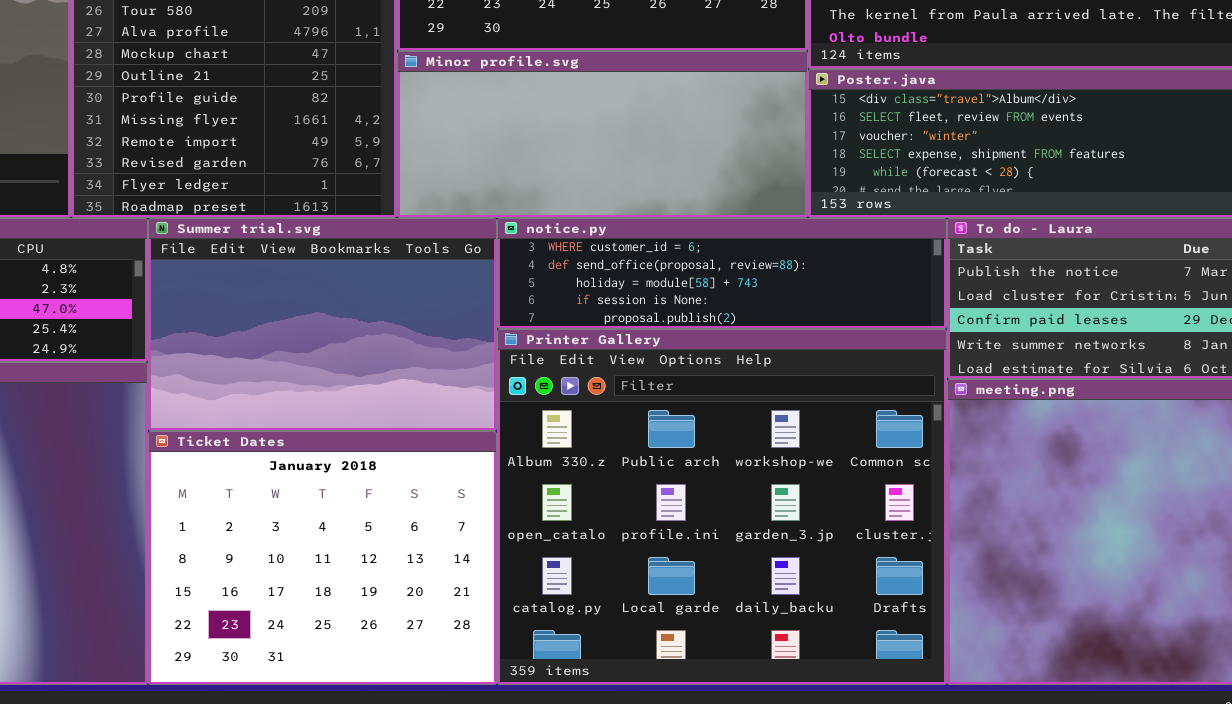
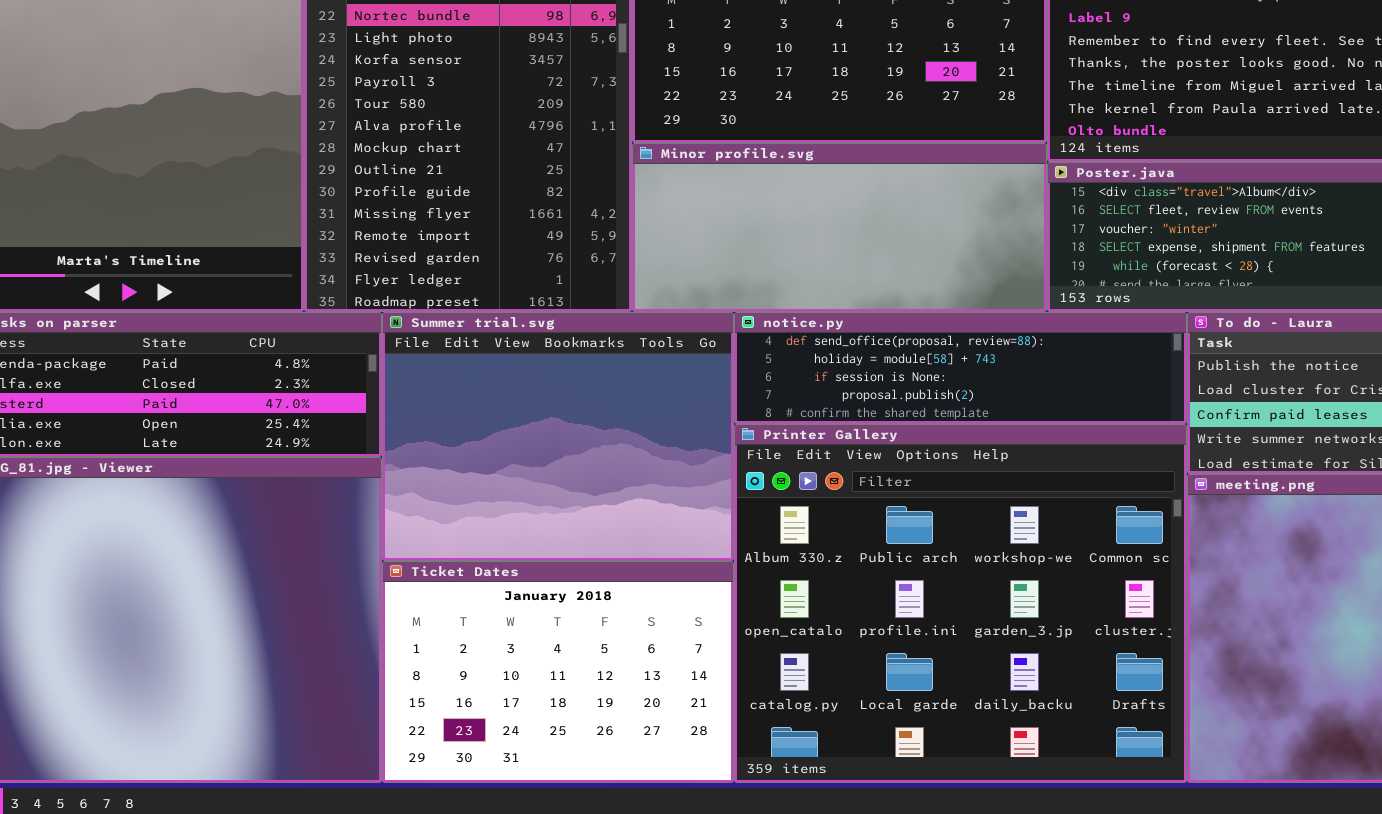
Summer trial.svg: [148,218,497,431] -> [382,312,734,561], resized
notice.py: [497,218,947,329] -> [734,312,1187,424], scrolled down 1 row
Ticket Dates: [148,431,497,685] -> [382,561,734,783], resized

